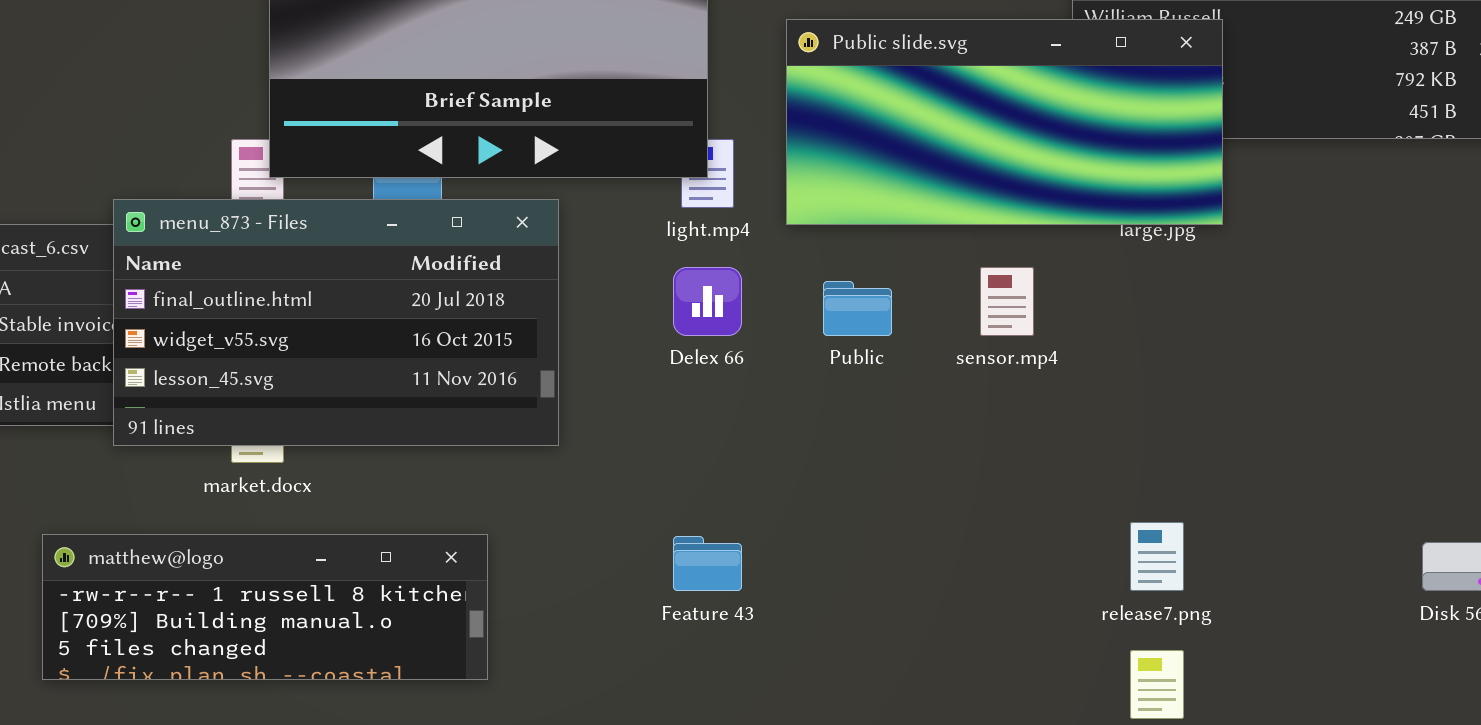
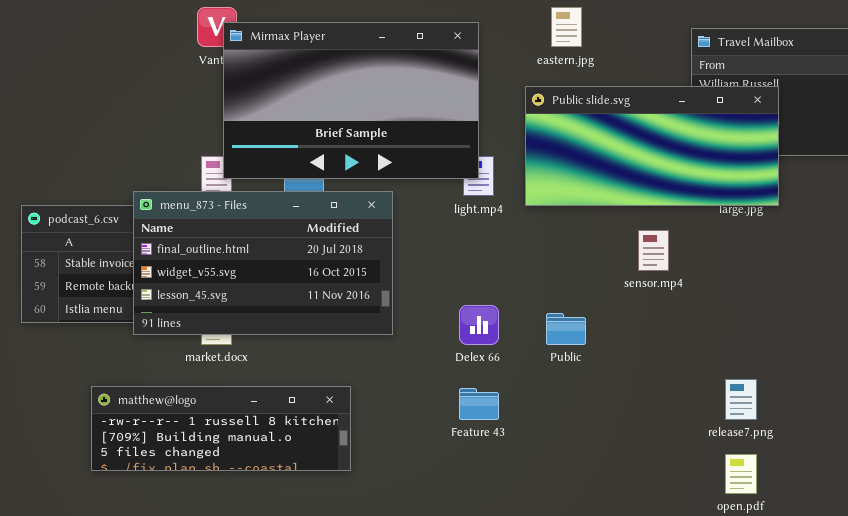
Delex 66: [673,267,742,336] -> [459,305,499,345], moved
Public: [823,281,892,336] -> [546,313,586,345], moved

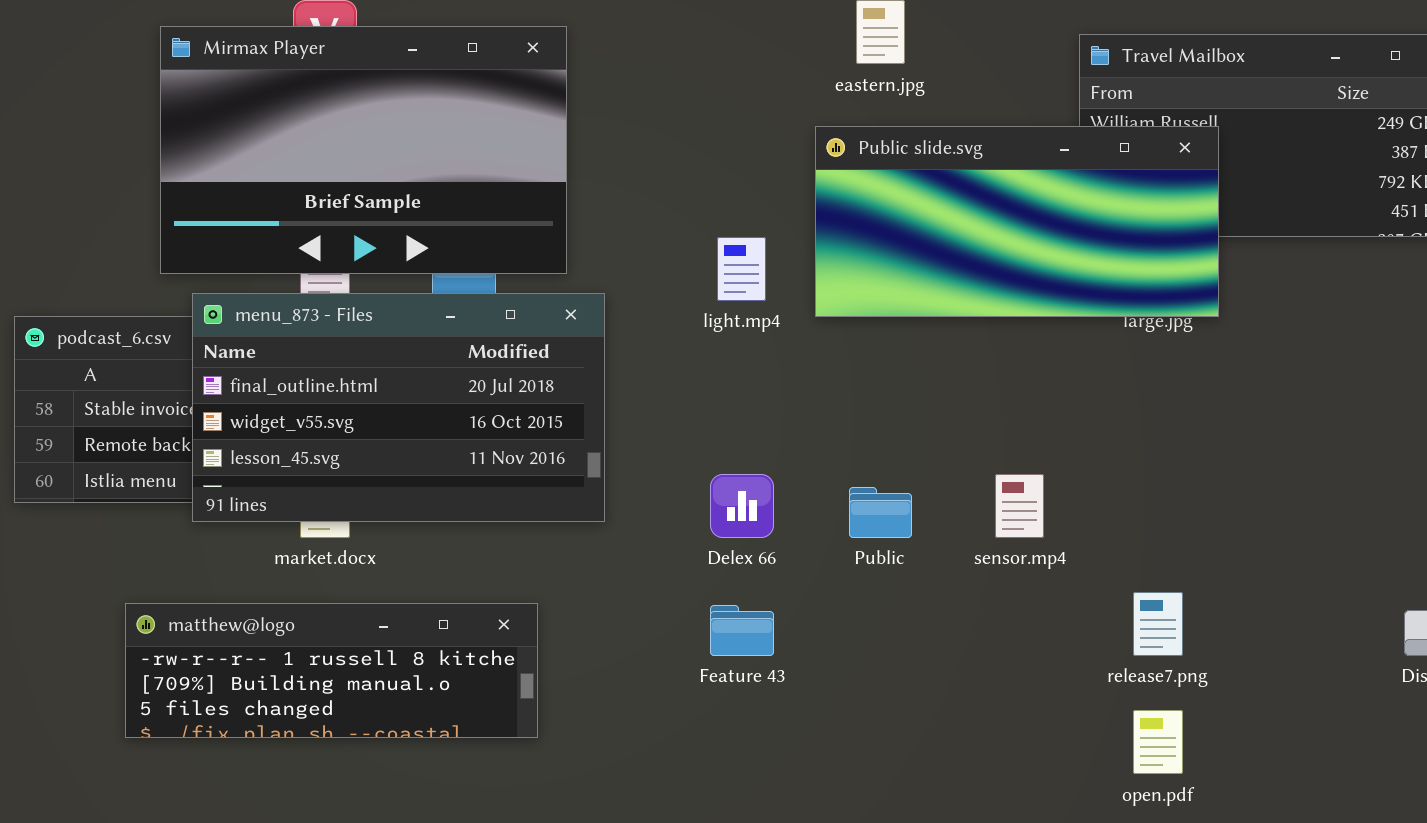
Mirmax Player: [223,22,479,179] -> [160,26,567,274], moved
sensor.mp4: [638,230,669,271] -> [995,474,1044,538], moved

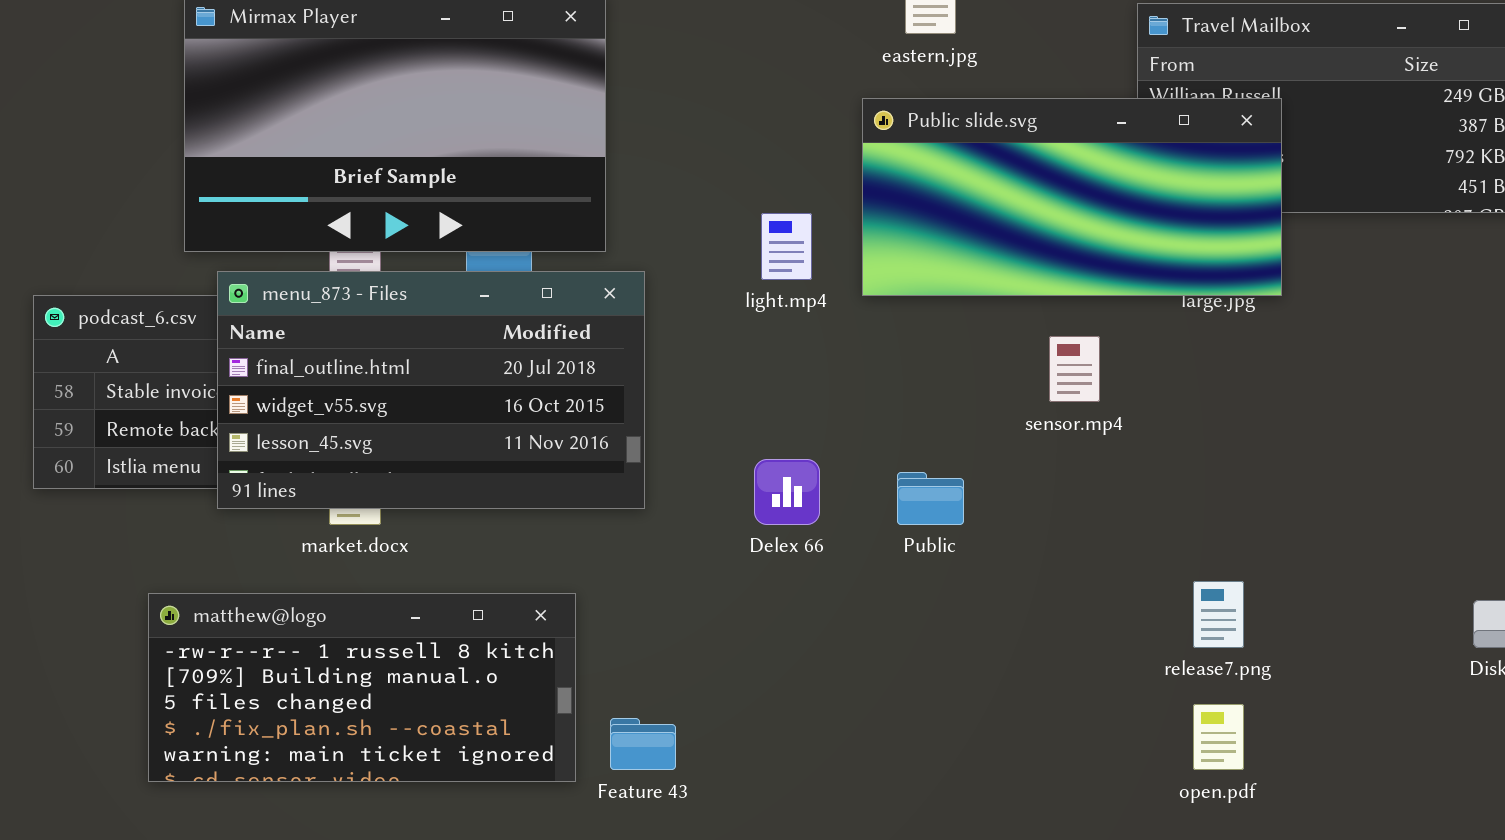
sensor.mp4: [995,474,1044,538] -> [1049,336,1100,402], moved
matthew@logo: [125,603,538,738] -> [148,593,576,782], resized
Feature 43: [710,605,774,656] -> [610,718,676,770], moved

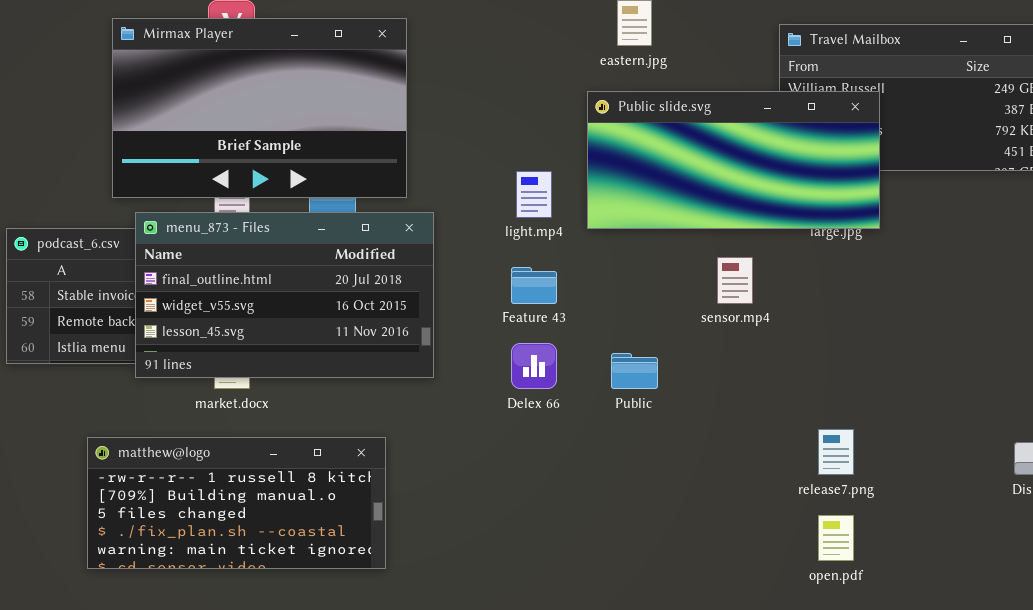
Feature 43: [610,718,676,770] -> [511,267,557,304], moved

